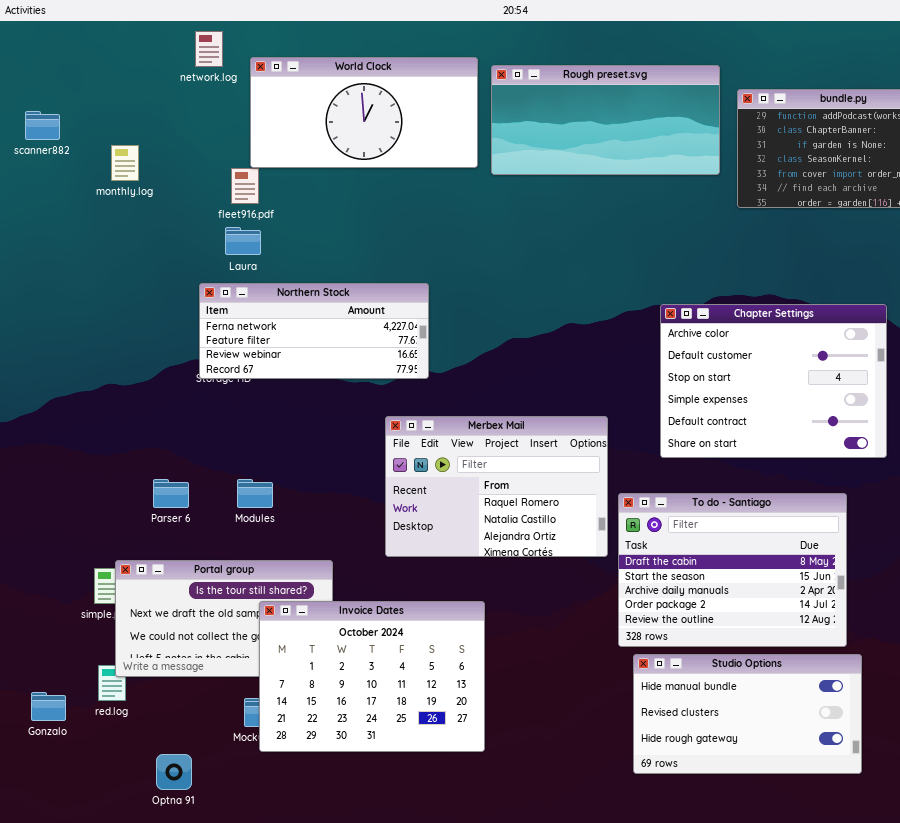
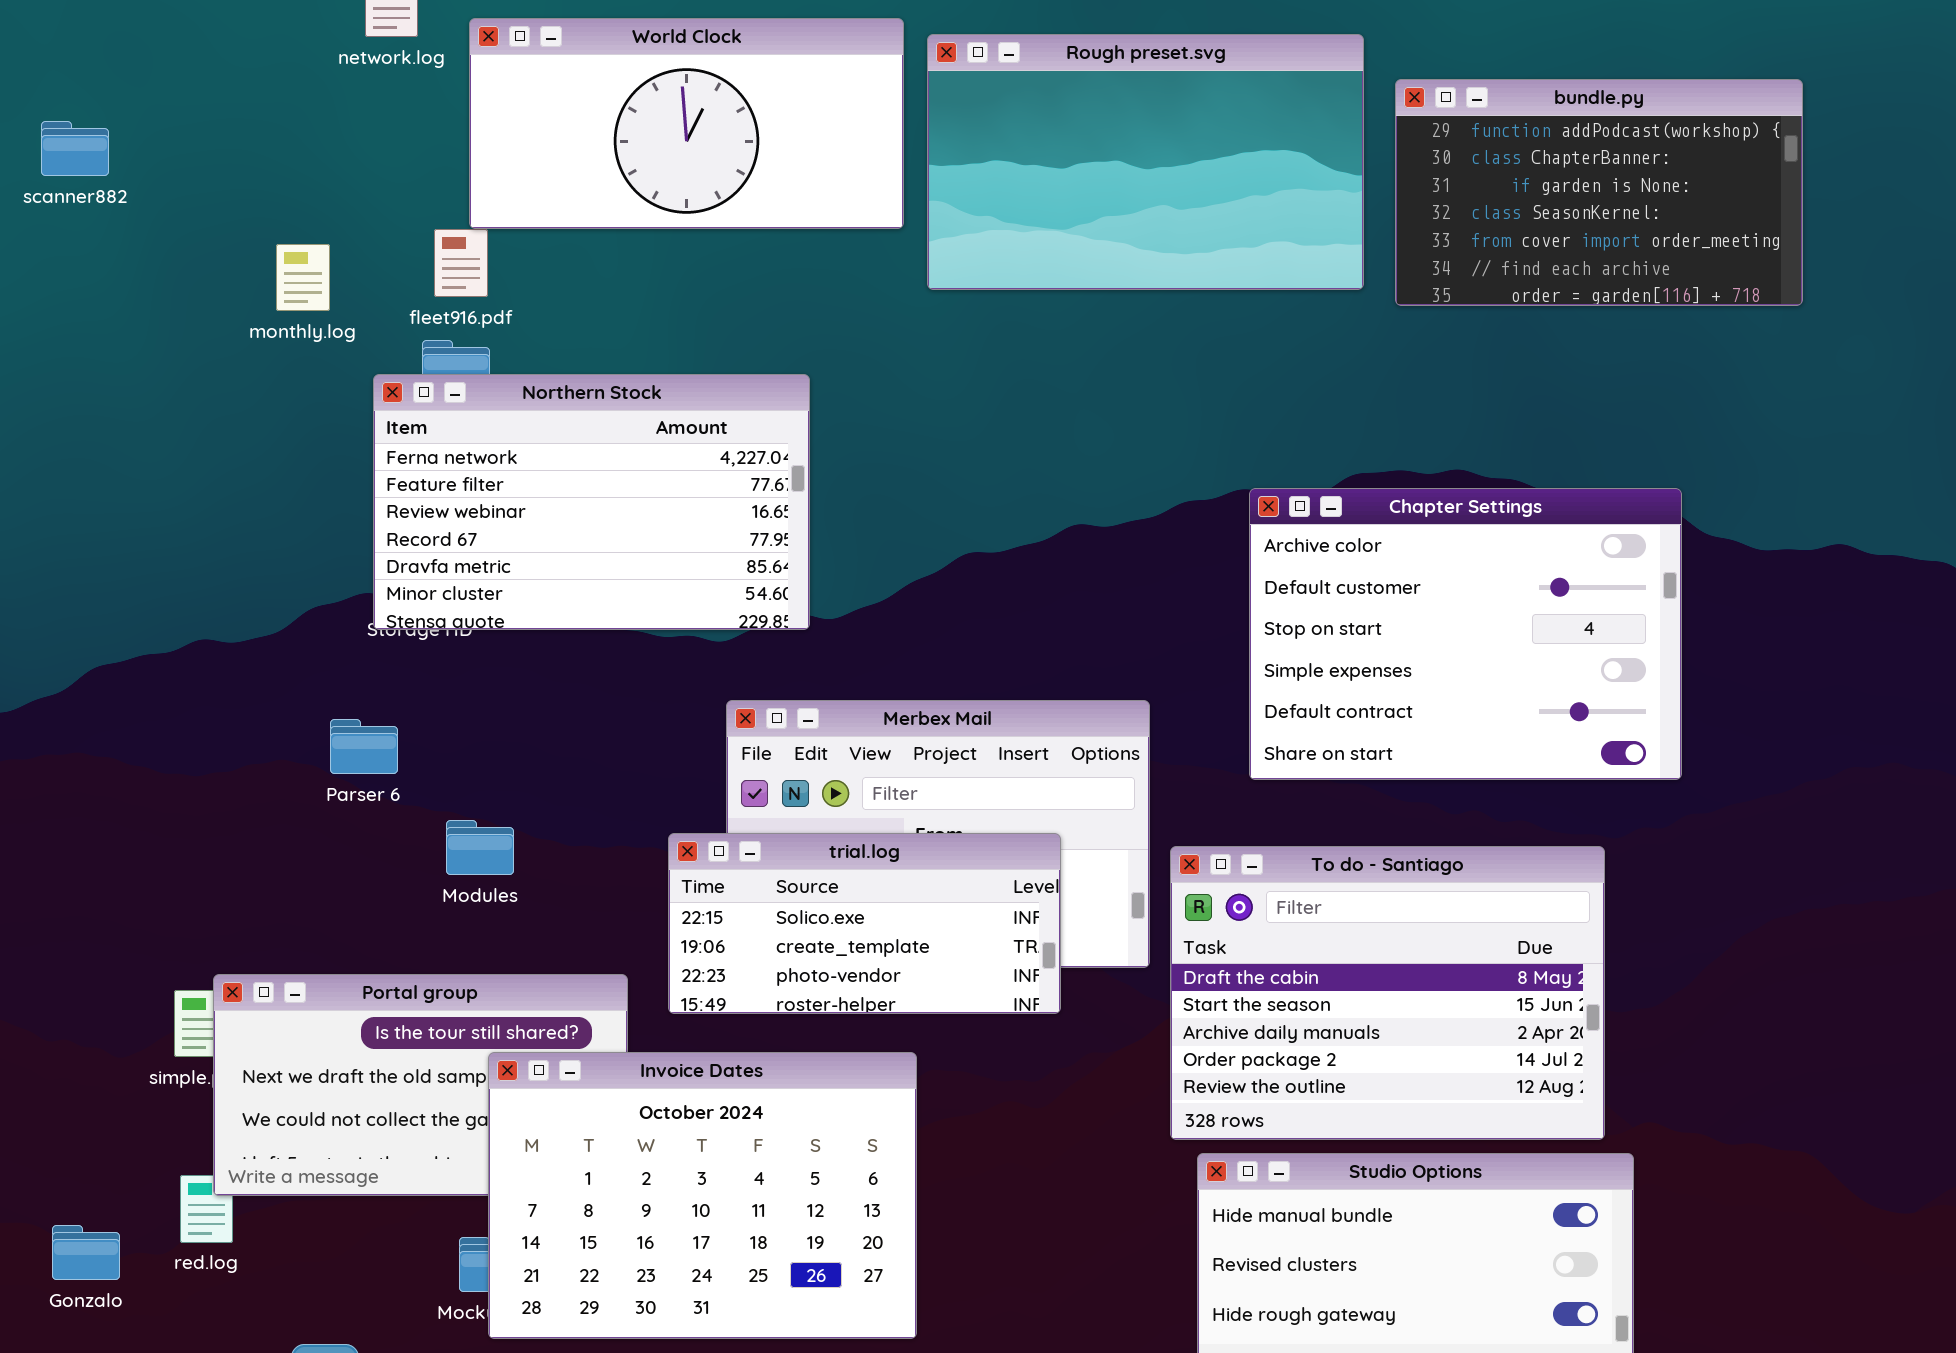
Rough preset.svg: [491,65,720,175] -> [927,34,1364,290], resized
monthly.log: [111,145,139,181] -> [276,244,330,311], moved
Northern Stock: [199,283,429,379] -> [373,374,810,630], resized
Parser 6: [153,479,189,508] -> [330,719,398,774], moved
trial.log: none -> [668,833,1061,1014], opened

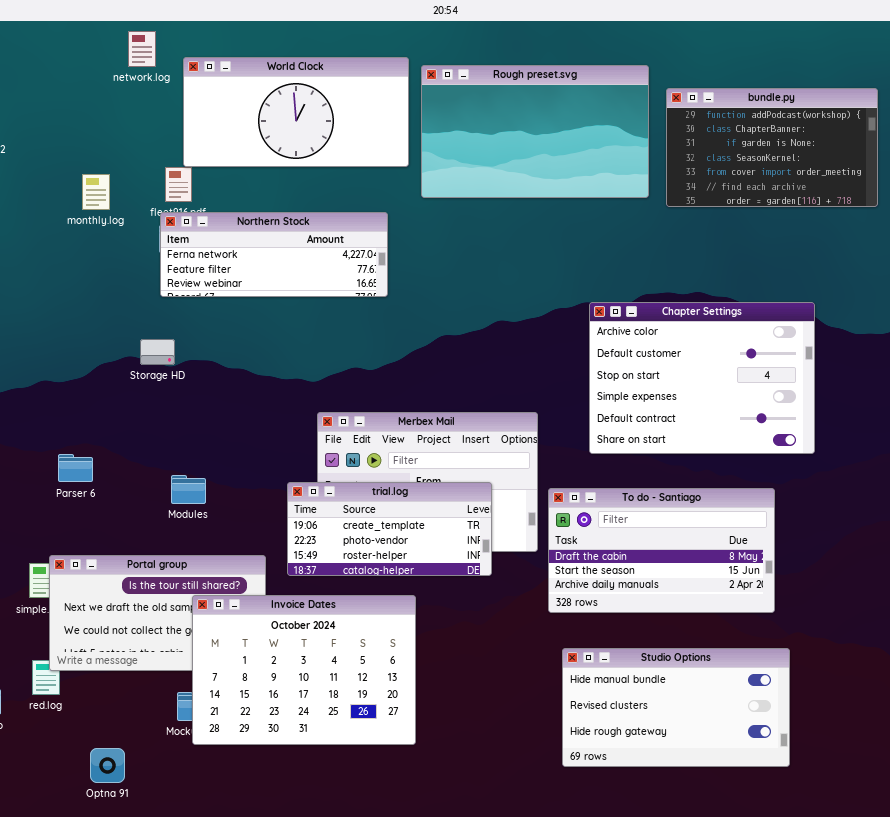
Northern Stock: [373,374,810,630] -> [160,212,388,297], moved, resized
Parser 6: [330,719,398,774] -> [58,454,93,482], moved
trial.log: [668,833,1061,1014] -> [287,482,492,576], scrolled down 1 row
To do - Santiago: [1170,846,1605,1140] -> [548,488,775,613], resized

